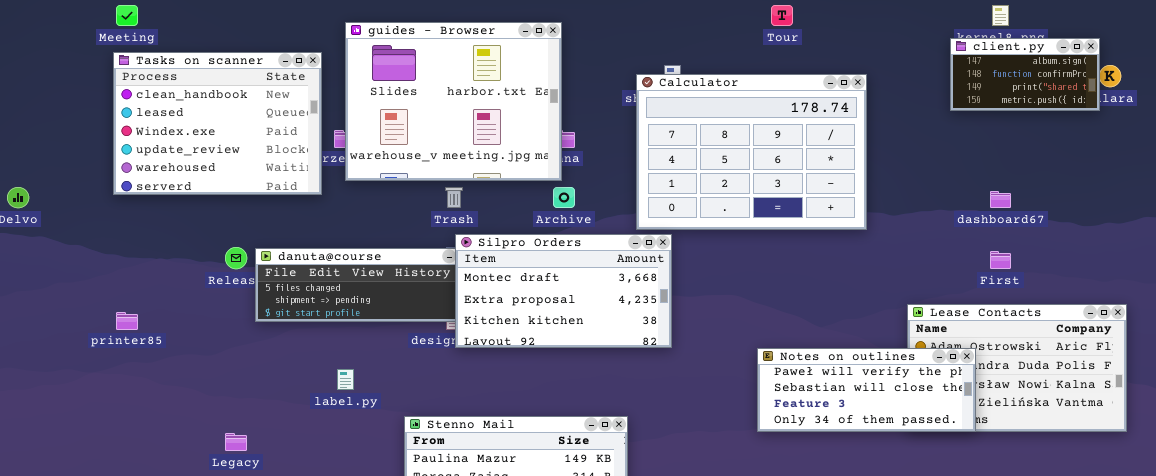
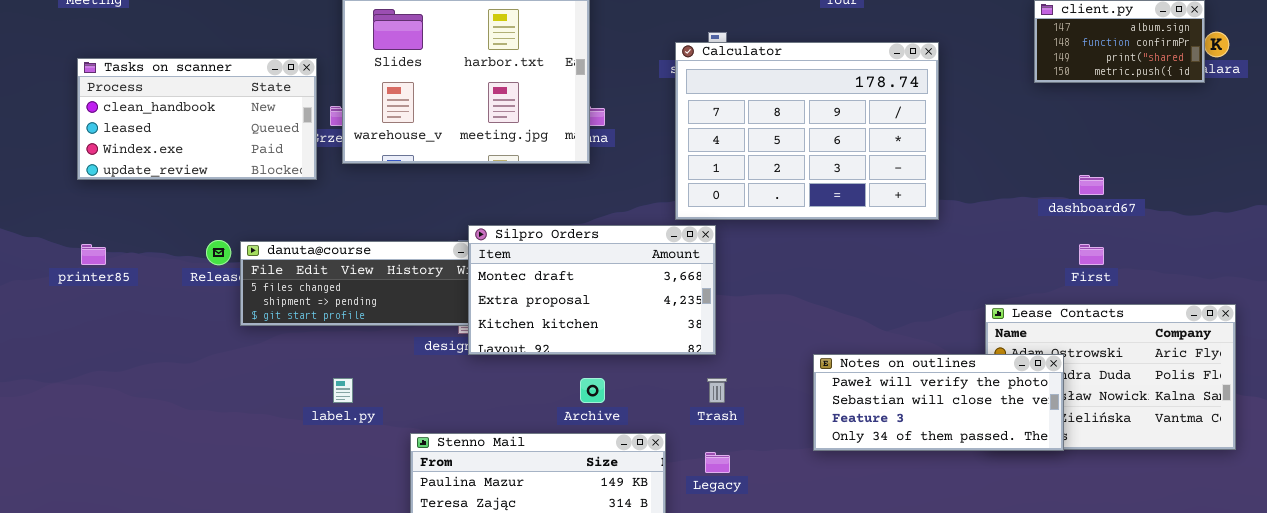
Tasks on scanner: [113,52,322,195] -> [77,58,317,180], resized
Trash: [445,187,463,208] -> [707,378,727,403], moved
Archive: [553,187,575,208] -> [580,378,605,403], moved
printer85: [116,312,138,330] -> [81,244,106,265], moved
Legacy: [225,433,247,451] -> [705,452,730,473], moved

